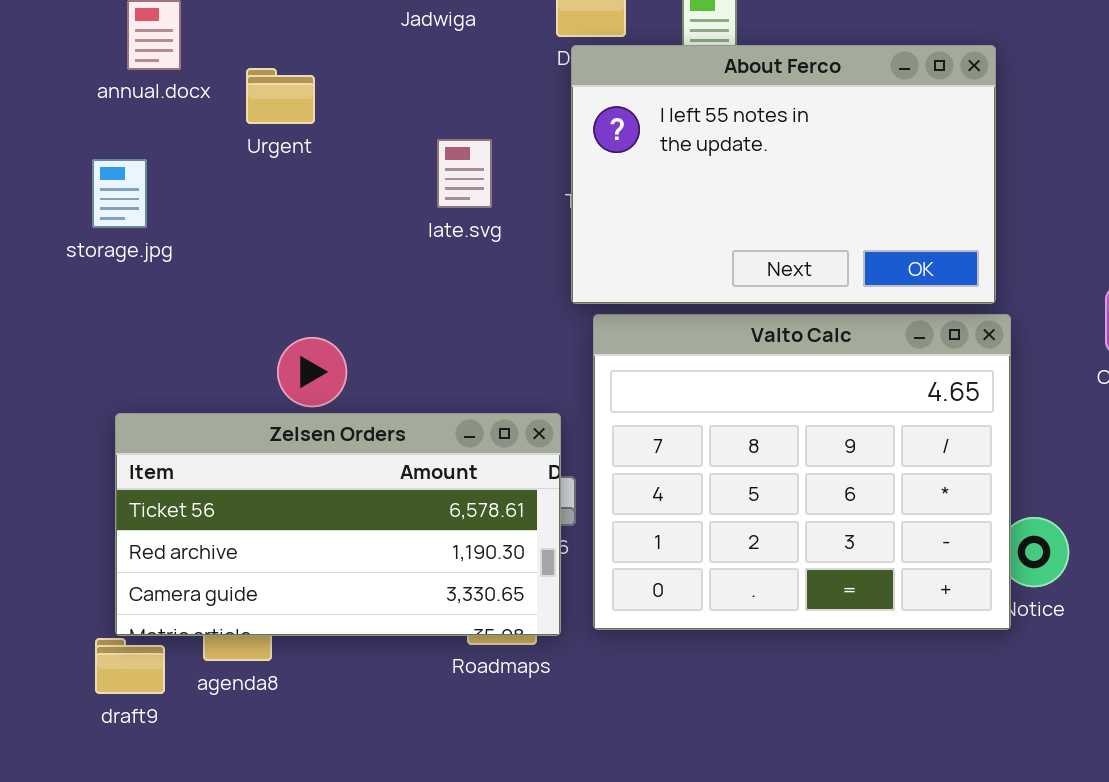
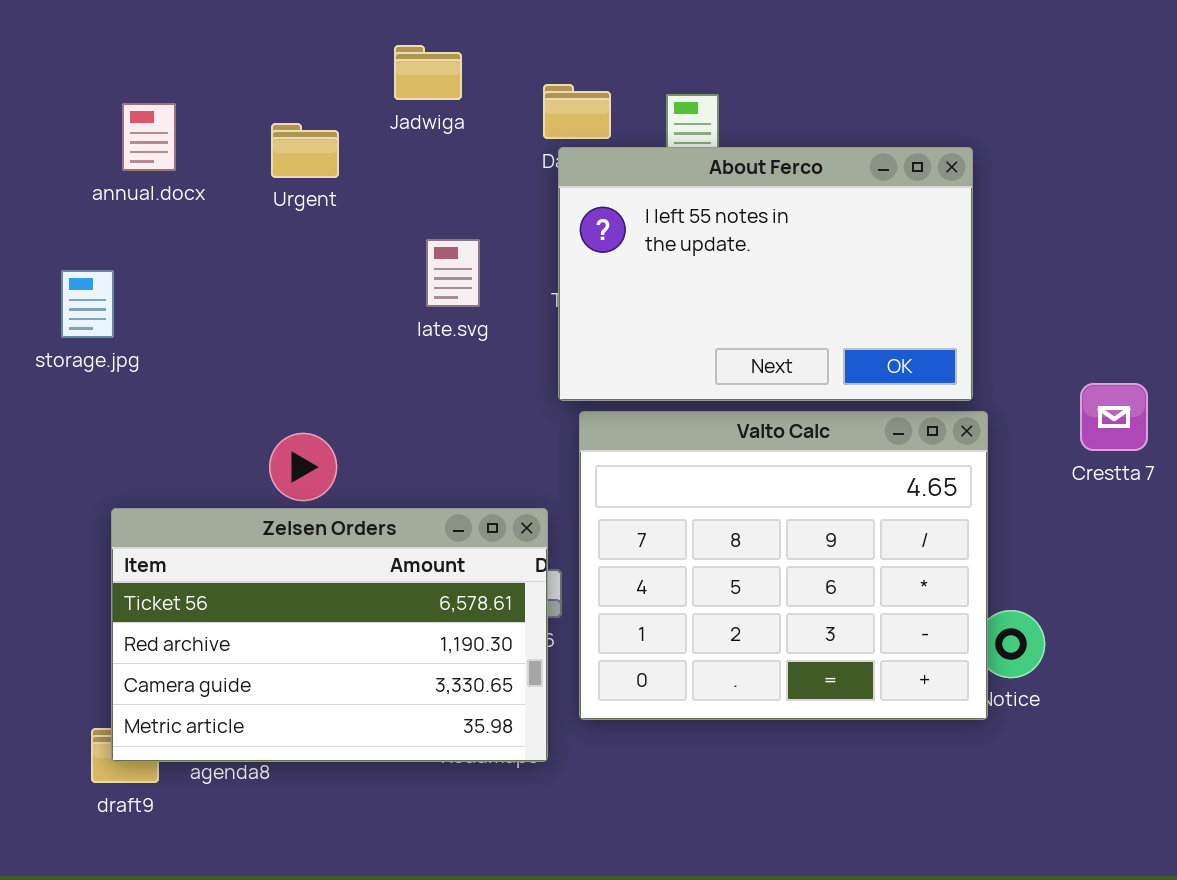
Urgent: [246,68,315,124] -> [271,123,339,178], moved
storage.jpg: [92,159,147,228] -> [61,270,114,338], moved
Zelsen Orders: [115,413,561,636] -> [111,508,548,762], resized

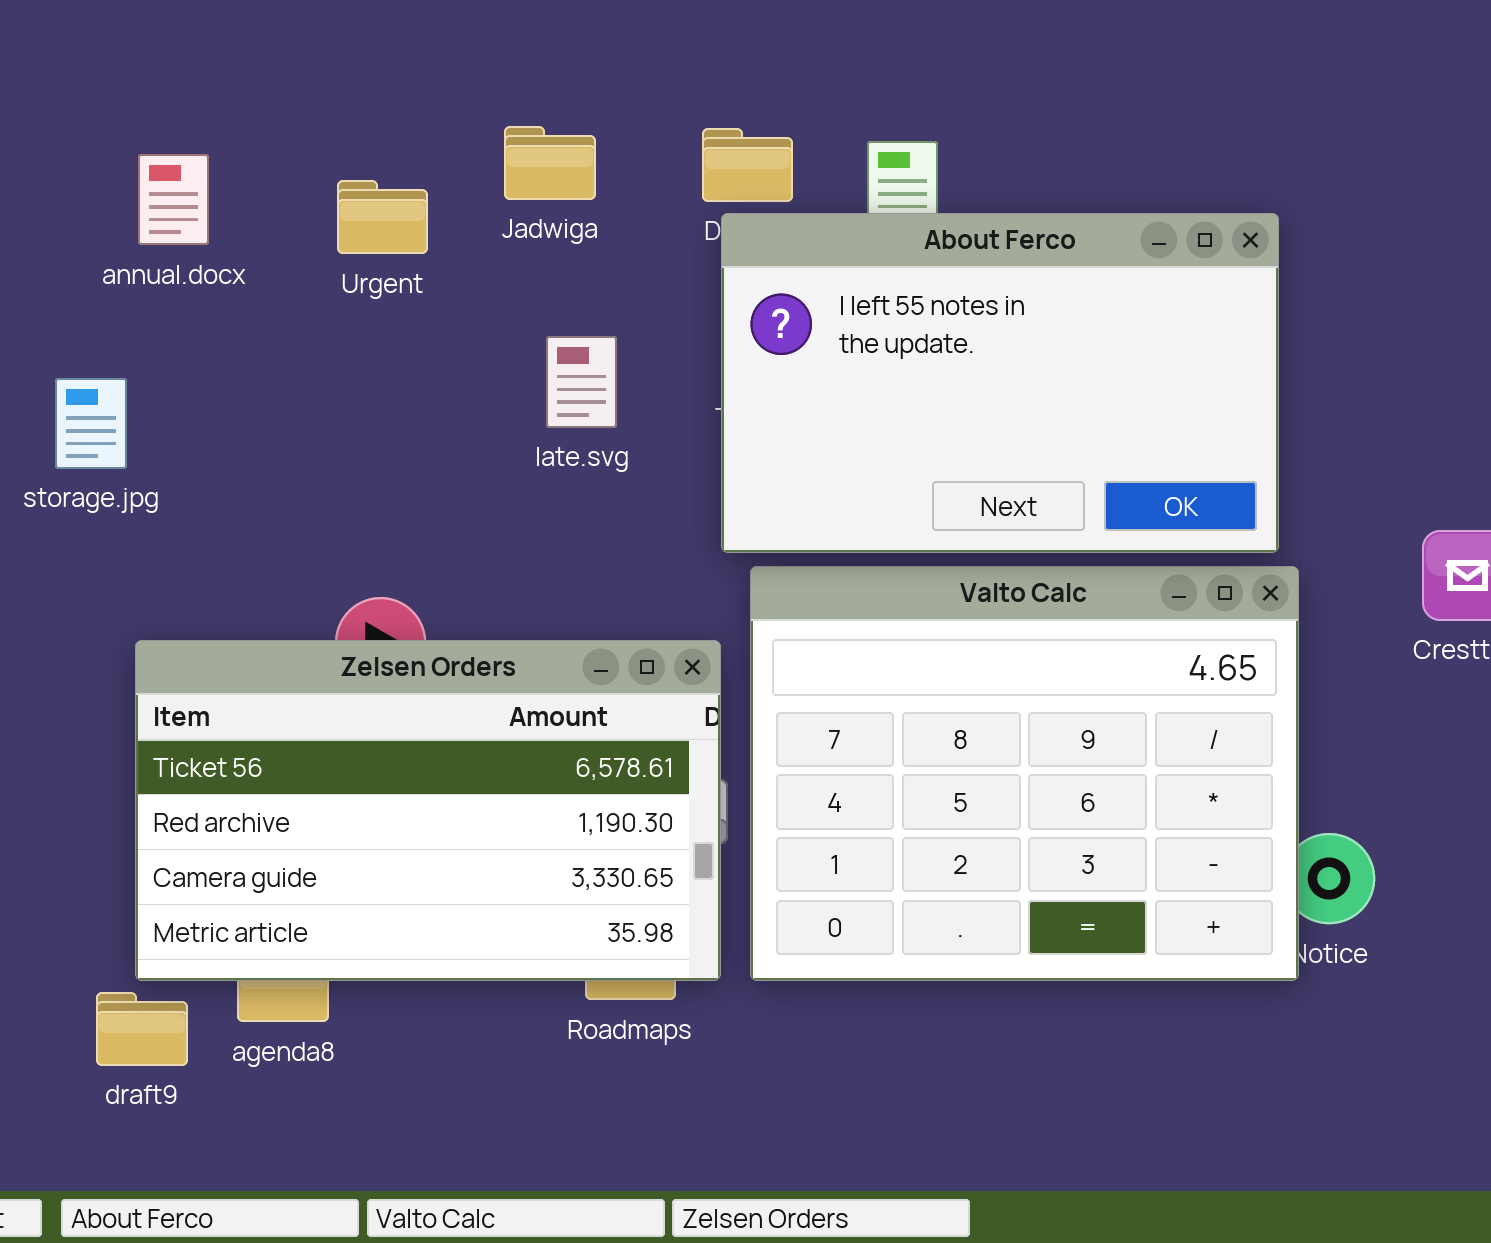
Jadwiga: [394,45,462,100] -> [504,126,596,200], moved
Zelsen Orders: [111,508,548,762] -> [135,640,721,981], moved

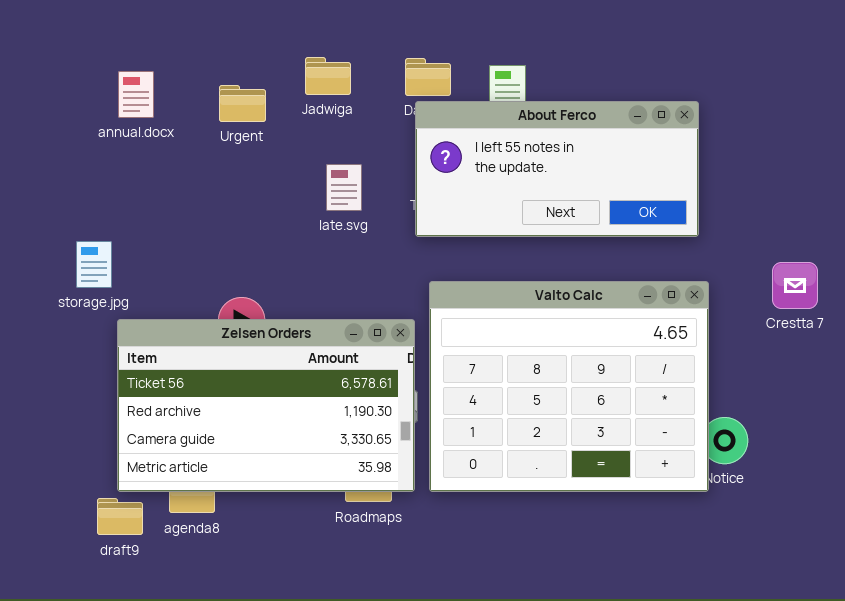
About Ferco: [721,213,1279,553] -> [415,101,699,237], resized
storage.jpg: [55,378,127,469] -> [76,241,112,288], moved

